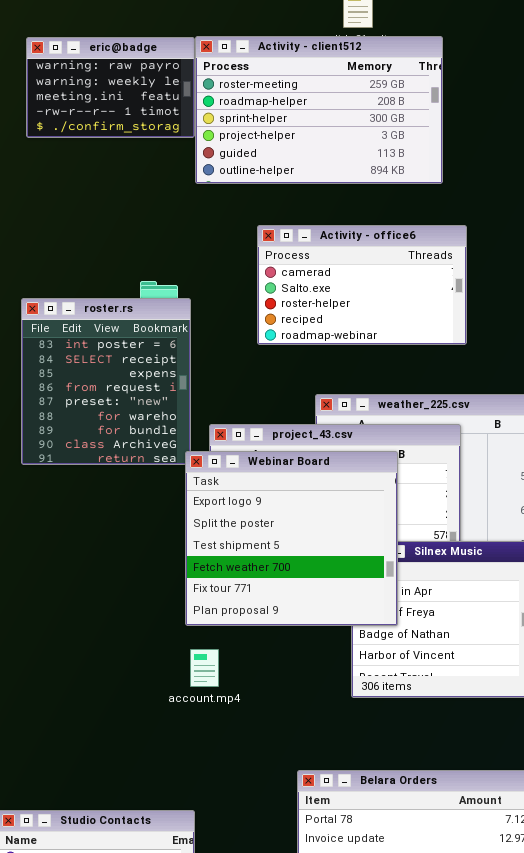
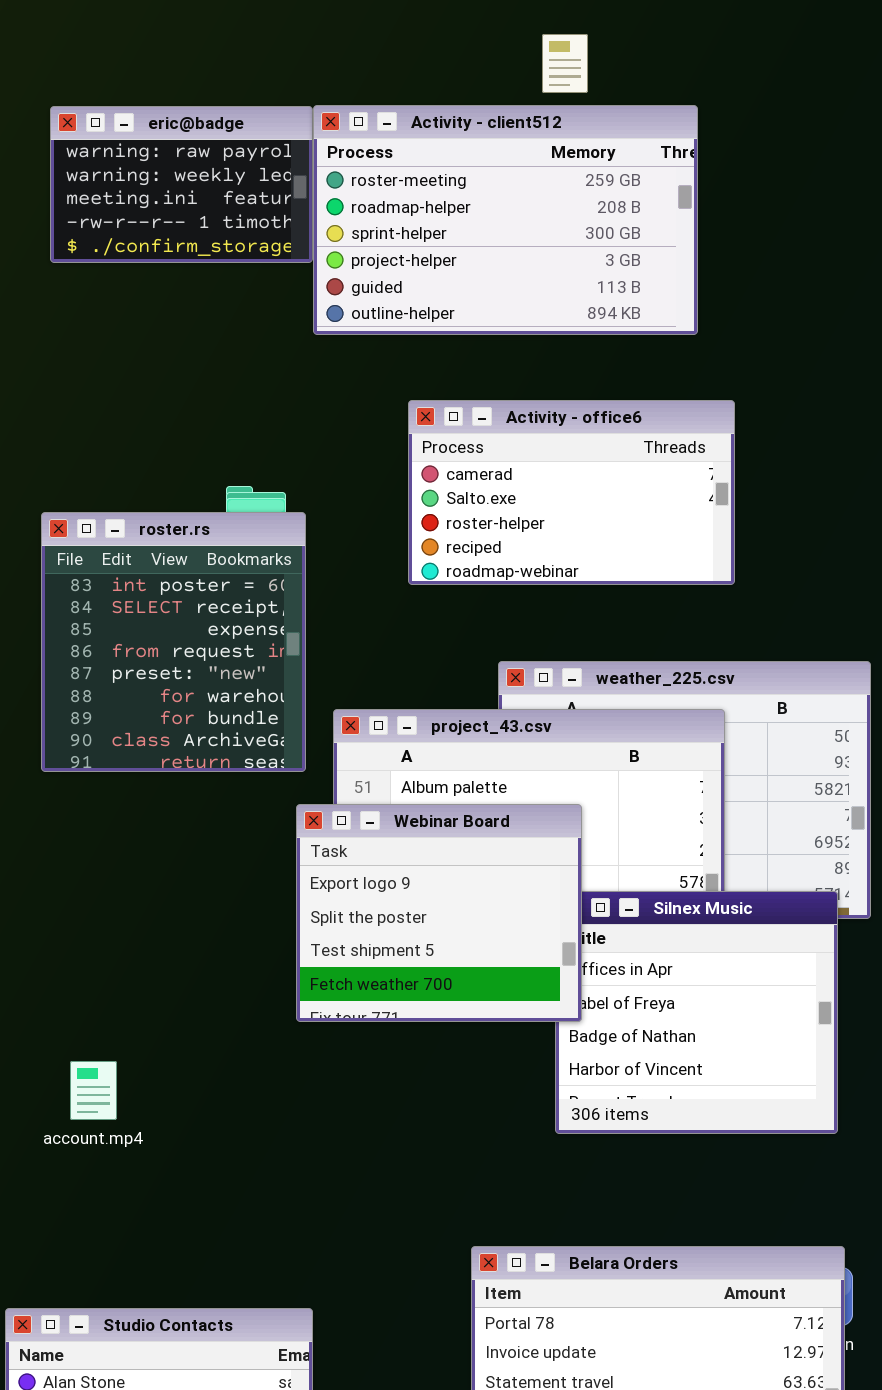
Webinar Board: [185,451,398,626] -> [296,804,582,1022], resized
account.mp4: [190,649,219,687] -> [70,1061,117,1120], moved

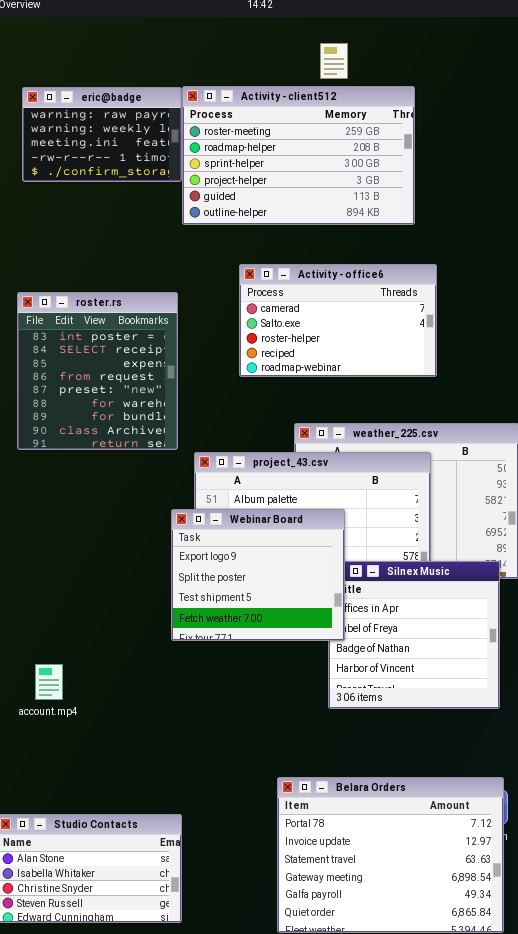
roster.rs: [41,512,306,772] -> [17,292,178,450], moved

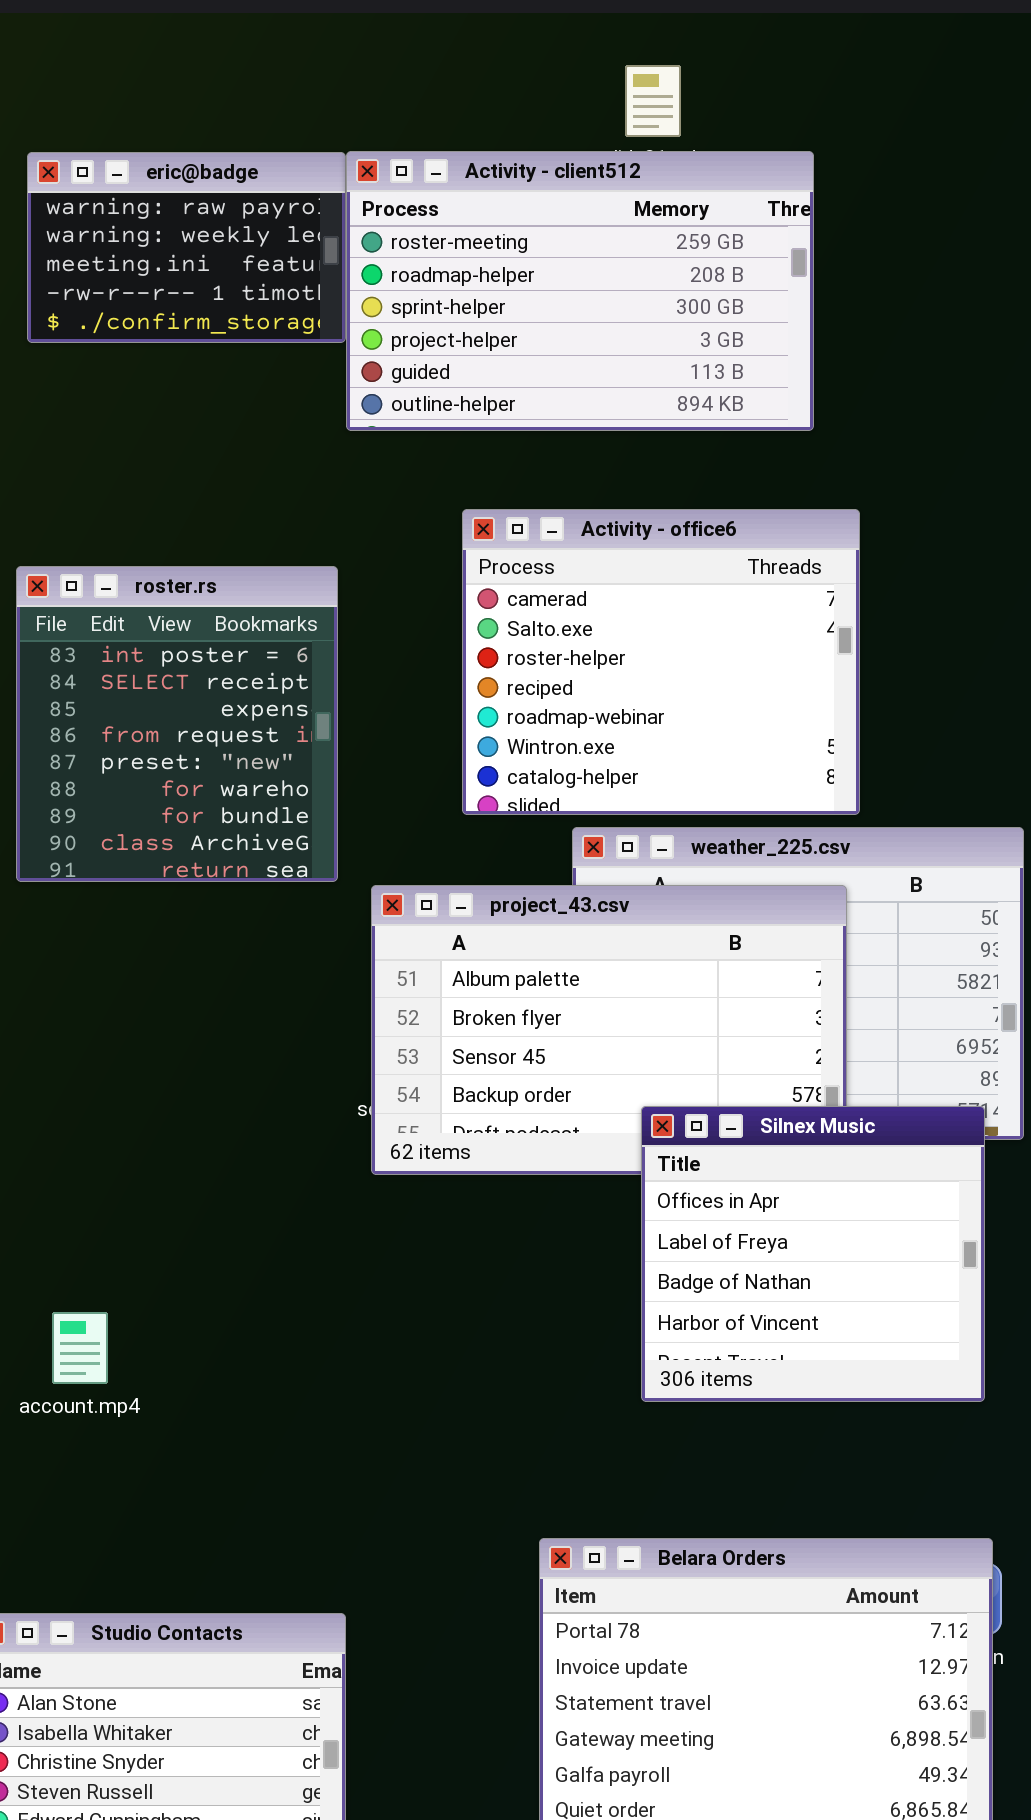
Activity - office6: [239,264,437,377] -> [462,509,860,815], resized
Webinar Board: [171,509,345,641] -> none, closed

